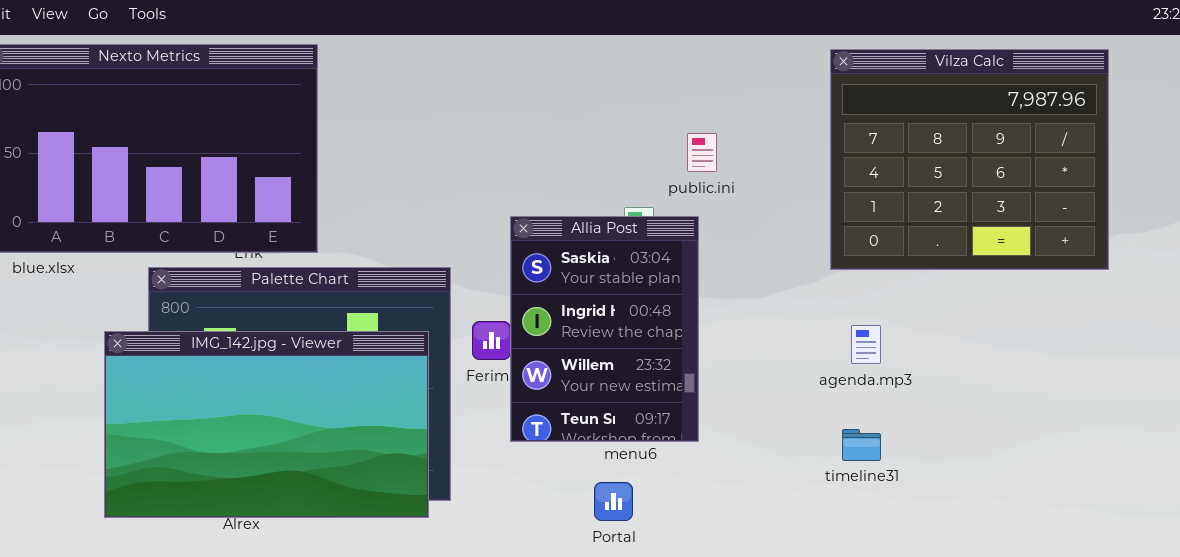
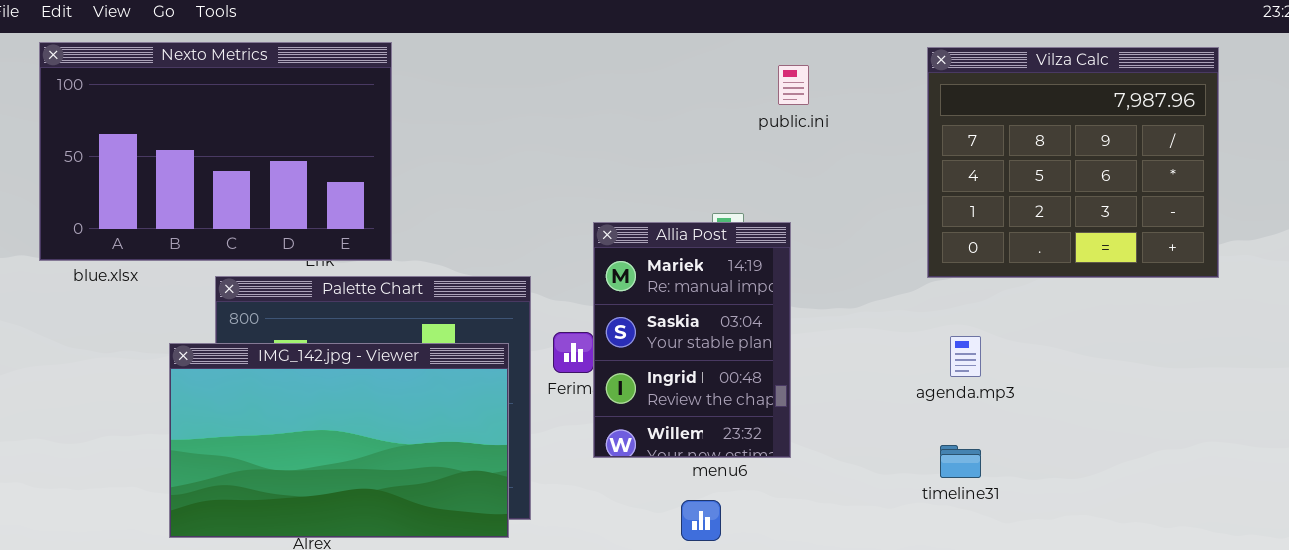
public.ini: [687,133,717,172] -> [778,65,809,105], moved
Allia Post: [510,216,699,442] -> [593,222,791,458], scrolled up 1 row

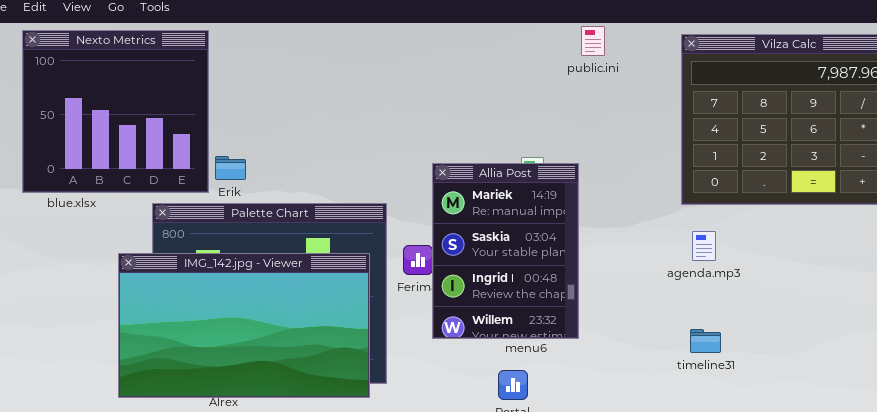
Nexto Metrics: [39,42,392,261] -> [22,30,209,193], resized
public.ini: [778,65,809,105] -> [581,26,605,56], moved
agenda.mp3: [950,336,981,377] -> [692,231,716,261], moved

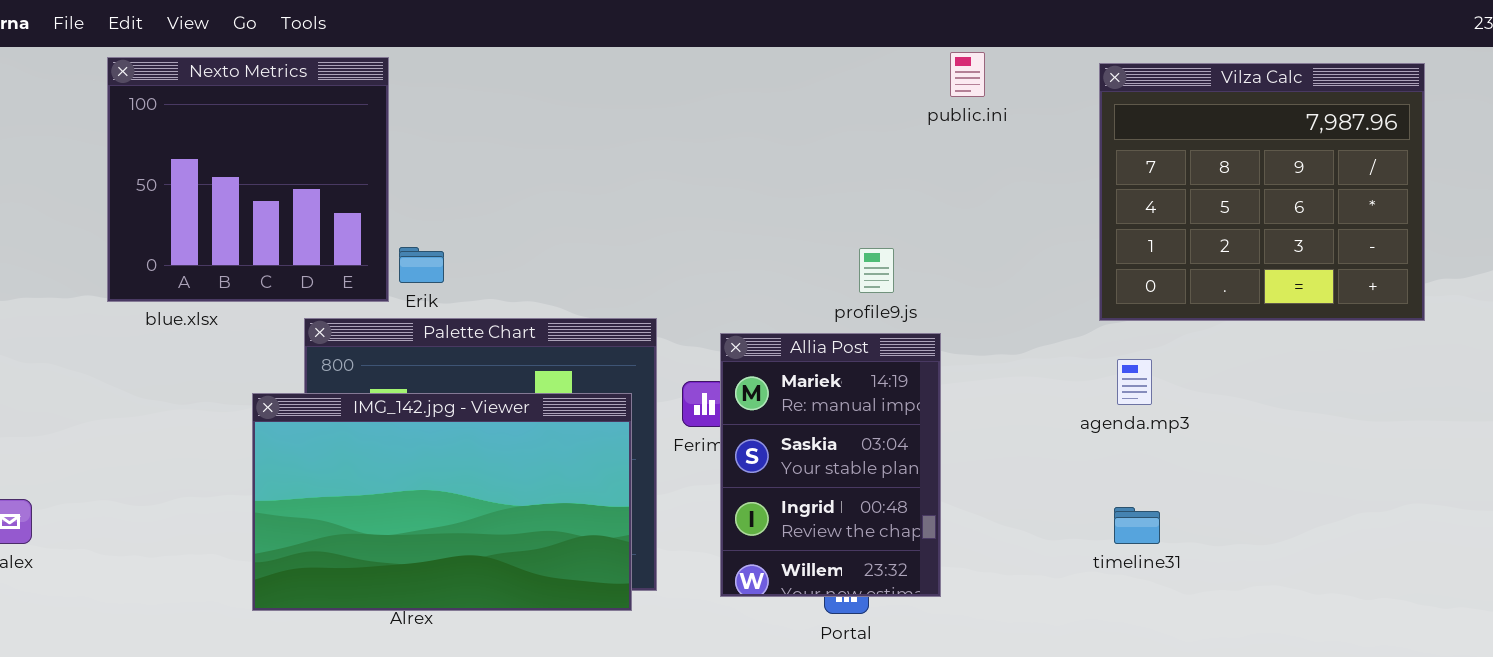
Allia Post: [432,163,579,339] -> [720,333,941,597], moved

